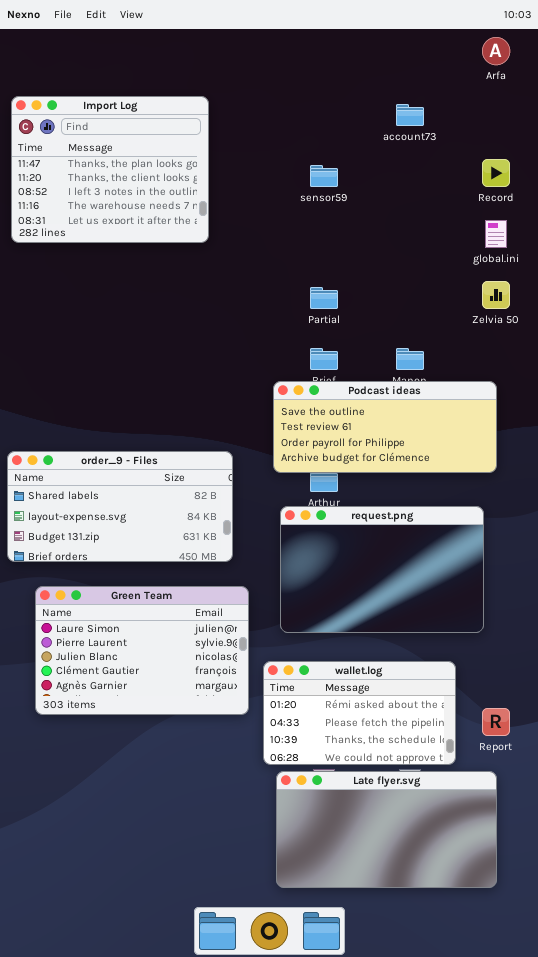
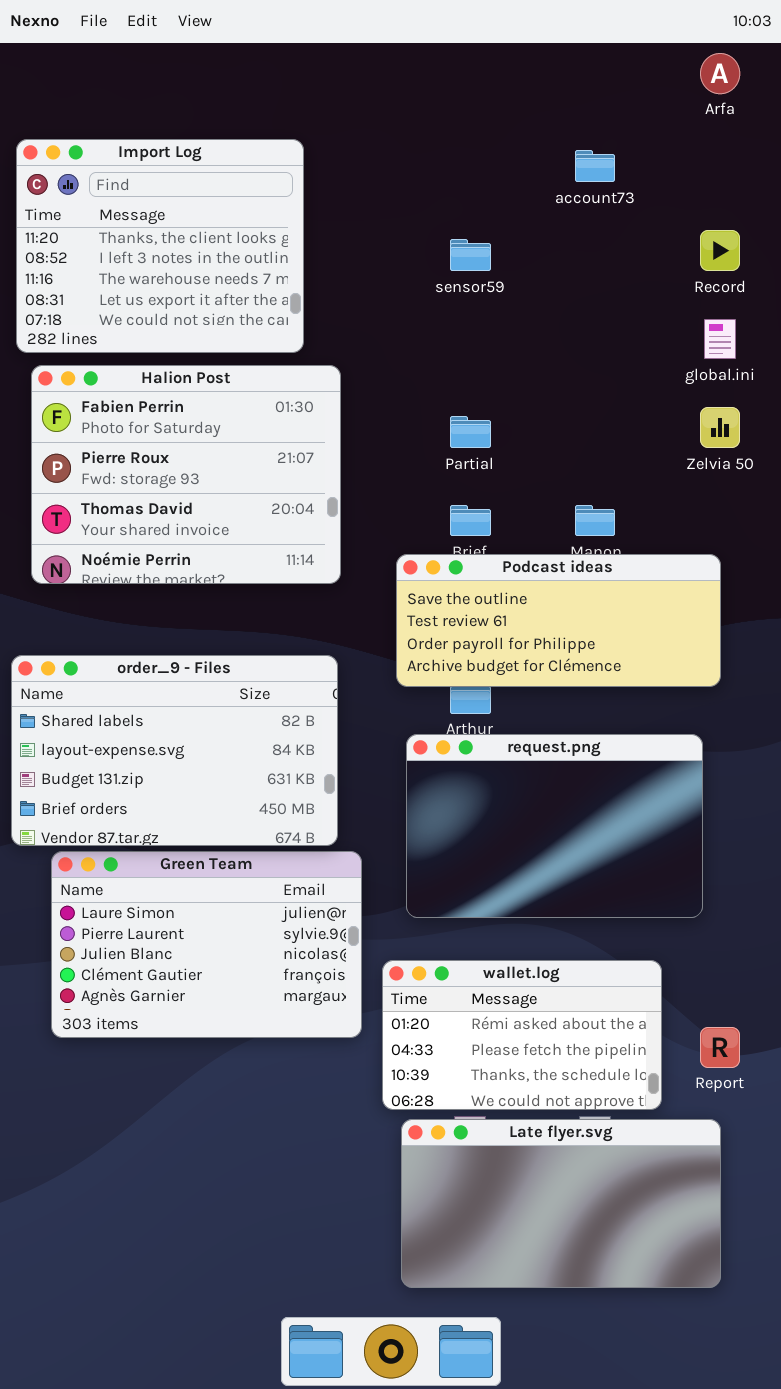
Import Log: [11,96,209,243] -> [16,139,304,353], scrolled down 1 row
Halion Post: none -> [31,365,341,584], opened
order_9 - Files: [7,451,233,562] -> [11,655,338,846], resized

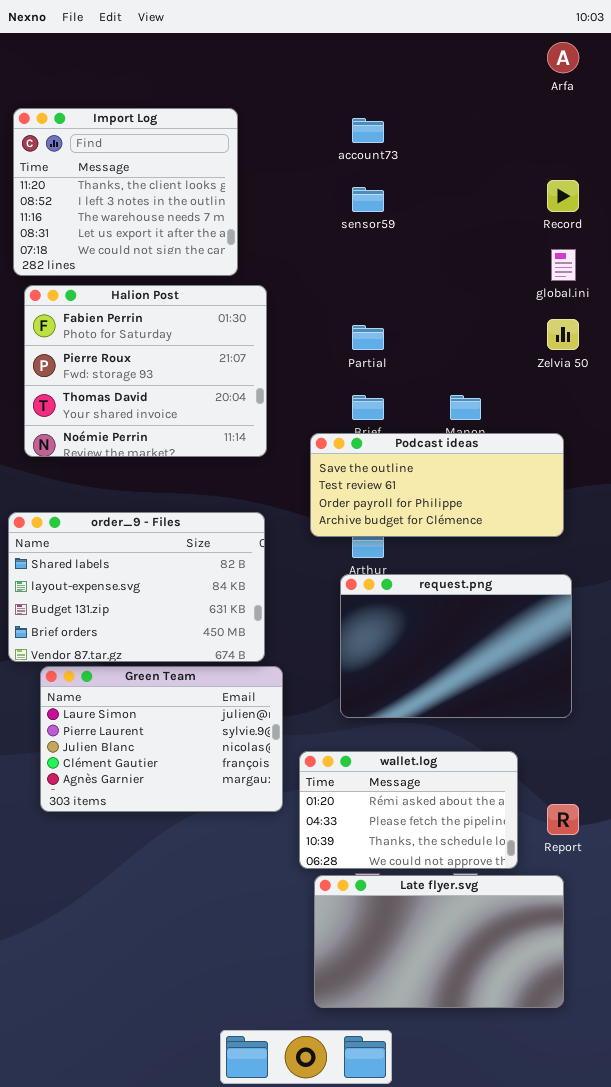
account73: [575,150,615,182] -> [352,118,384,143], moved
request.png: [406,734,703,918] -> [340,574,572,718], moved

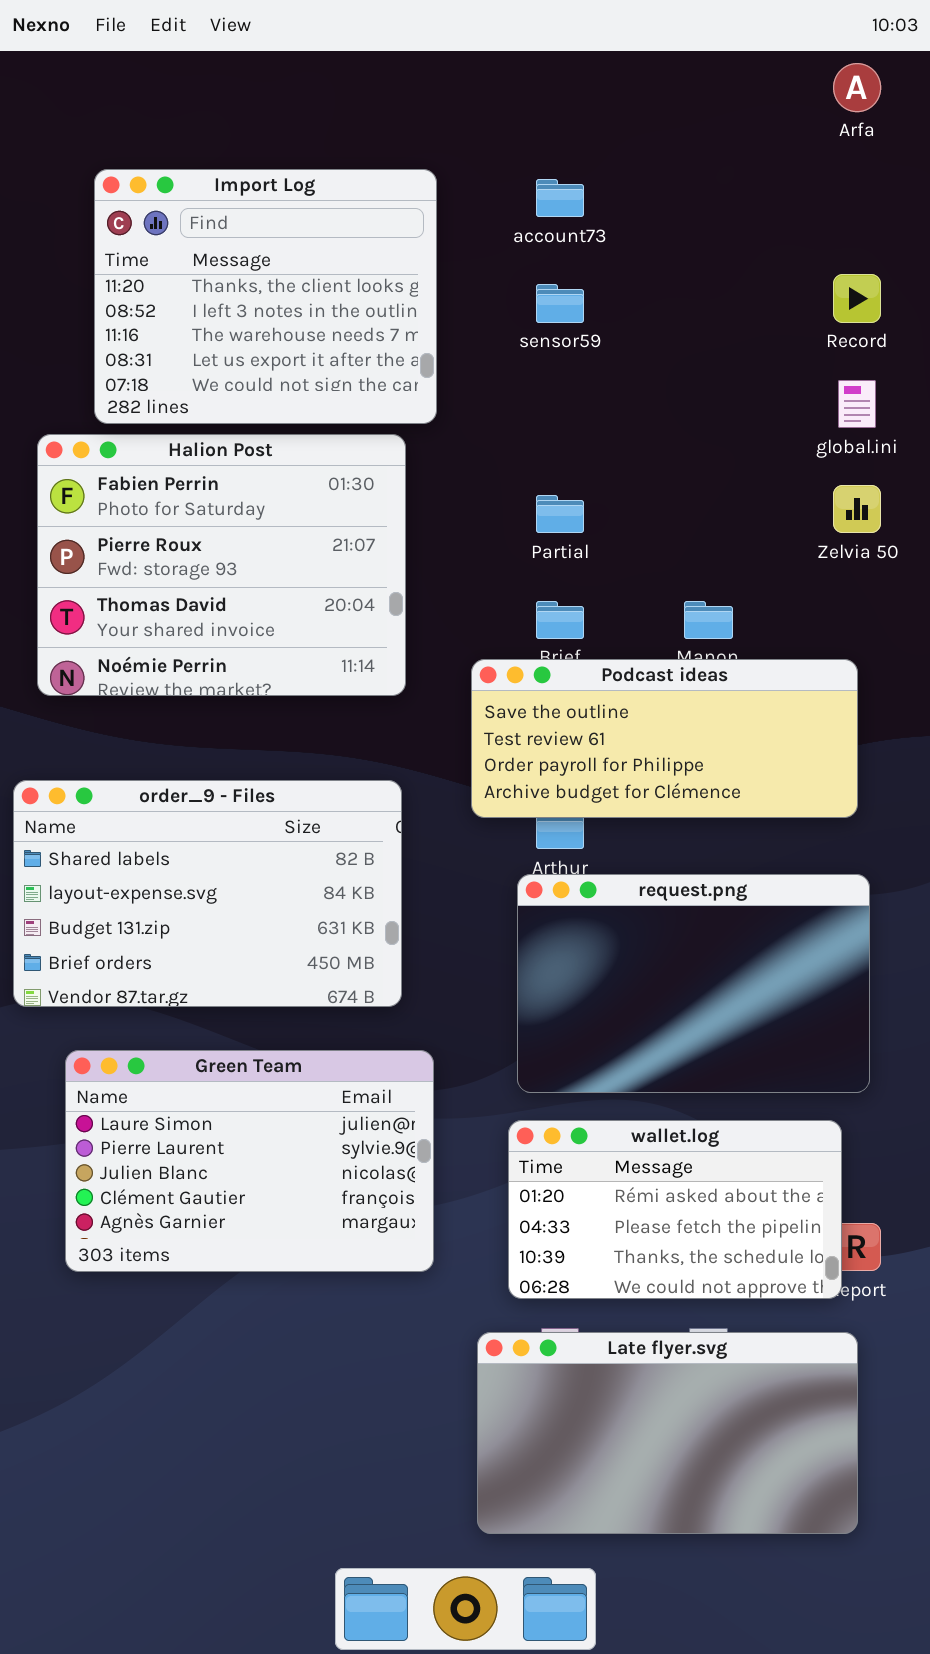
Import Log: [13,108,238,276] -> [94,169,437,424], moved
Green Team: [40,666,283,812] -> [65,1050,434,1272], moved
wallet.log: [299,751,518,869] -> [508,1120,842,1299], moved

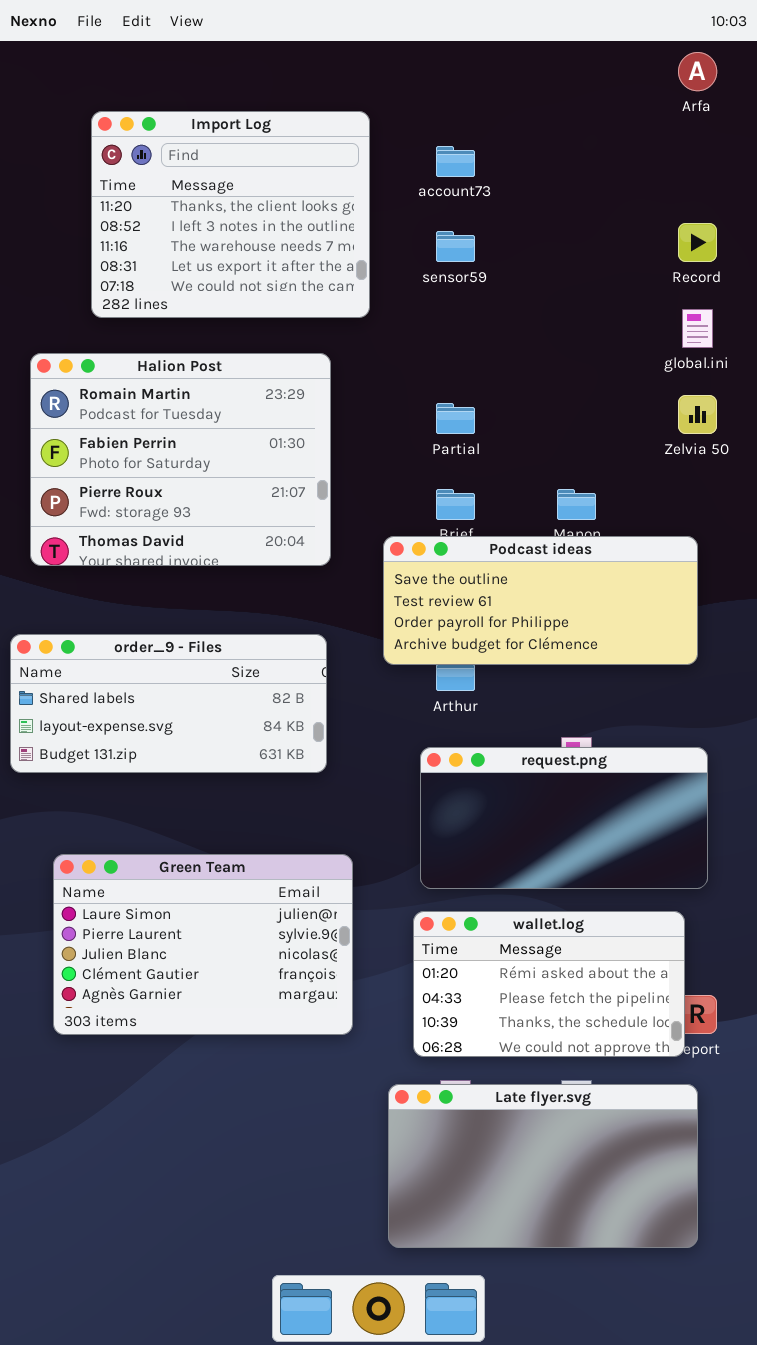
Import Log: [94,169,437,424] -> [91,111,370,318], moved
Halion Post: [37,434,406,696] -> [30,353,331,566], scrolled up 1 row
order_9 - Files: [13,780,402,1007] -> [10,634,327,773], resized
request.png: [517,874,870,1093] -> [420,747,708,889], resized

